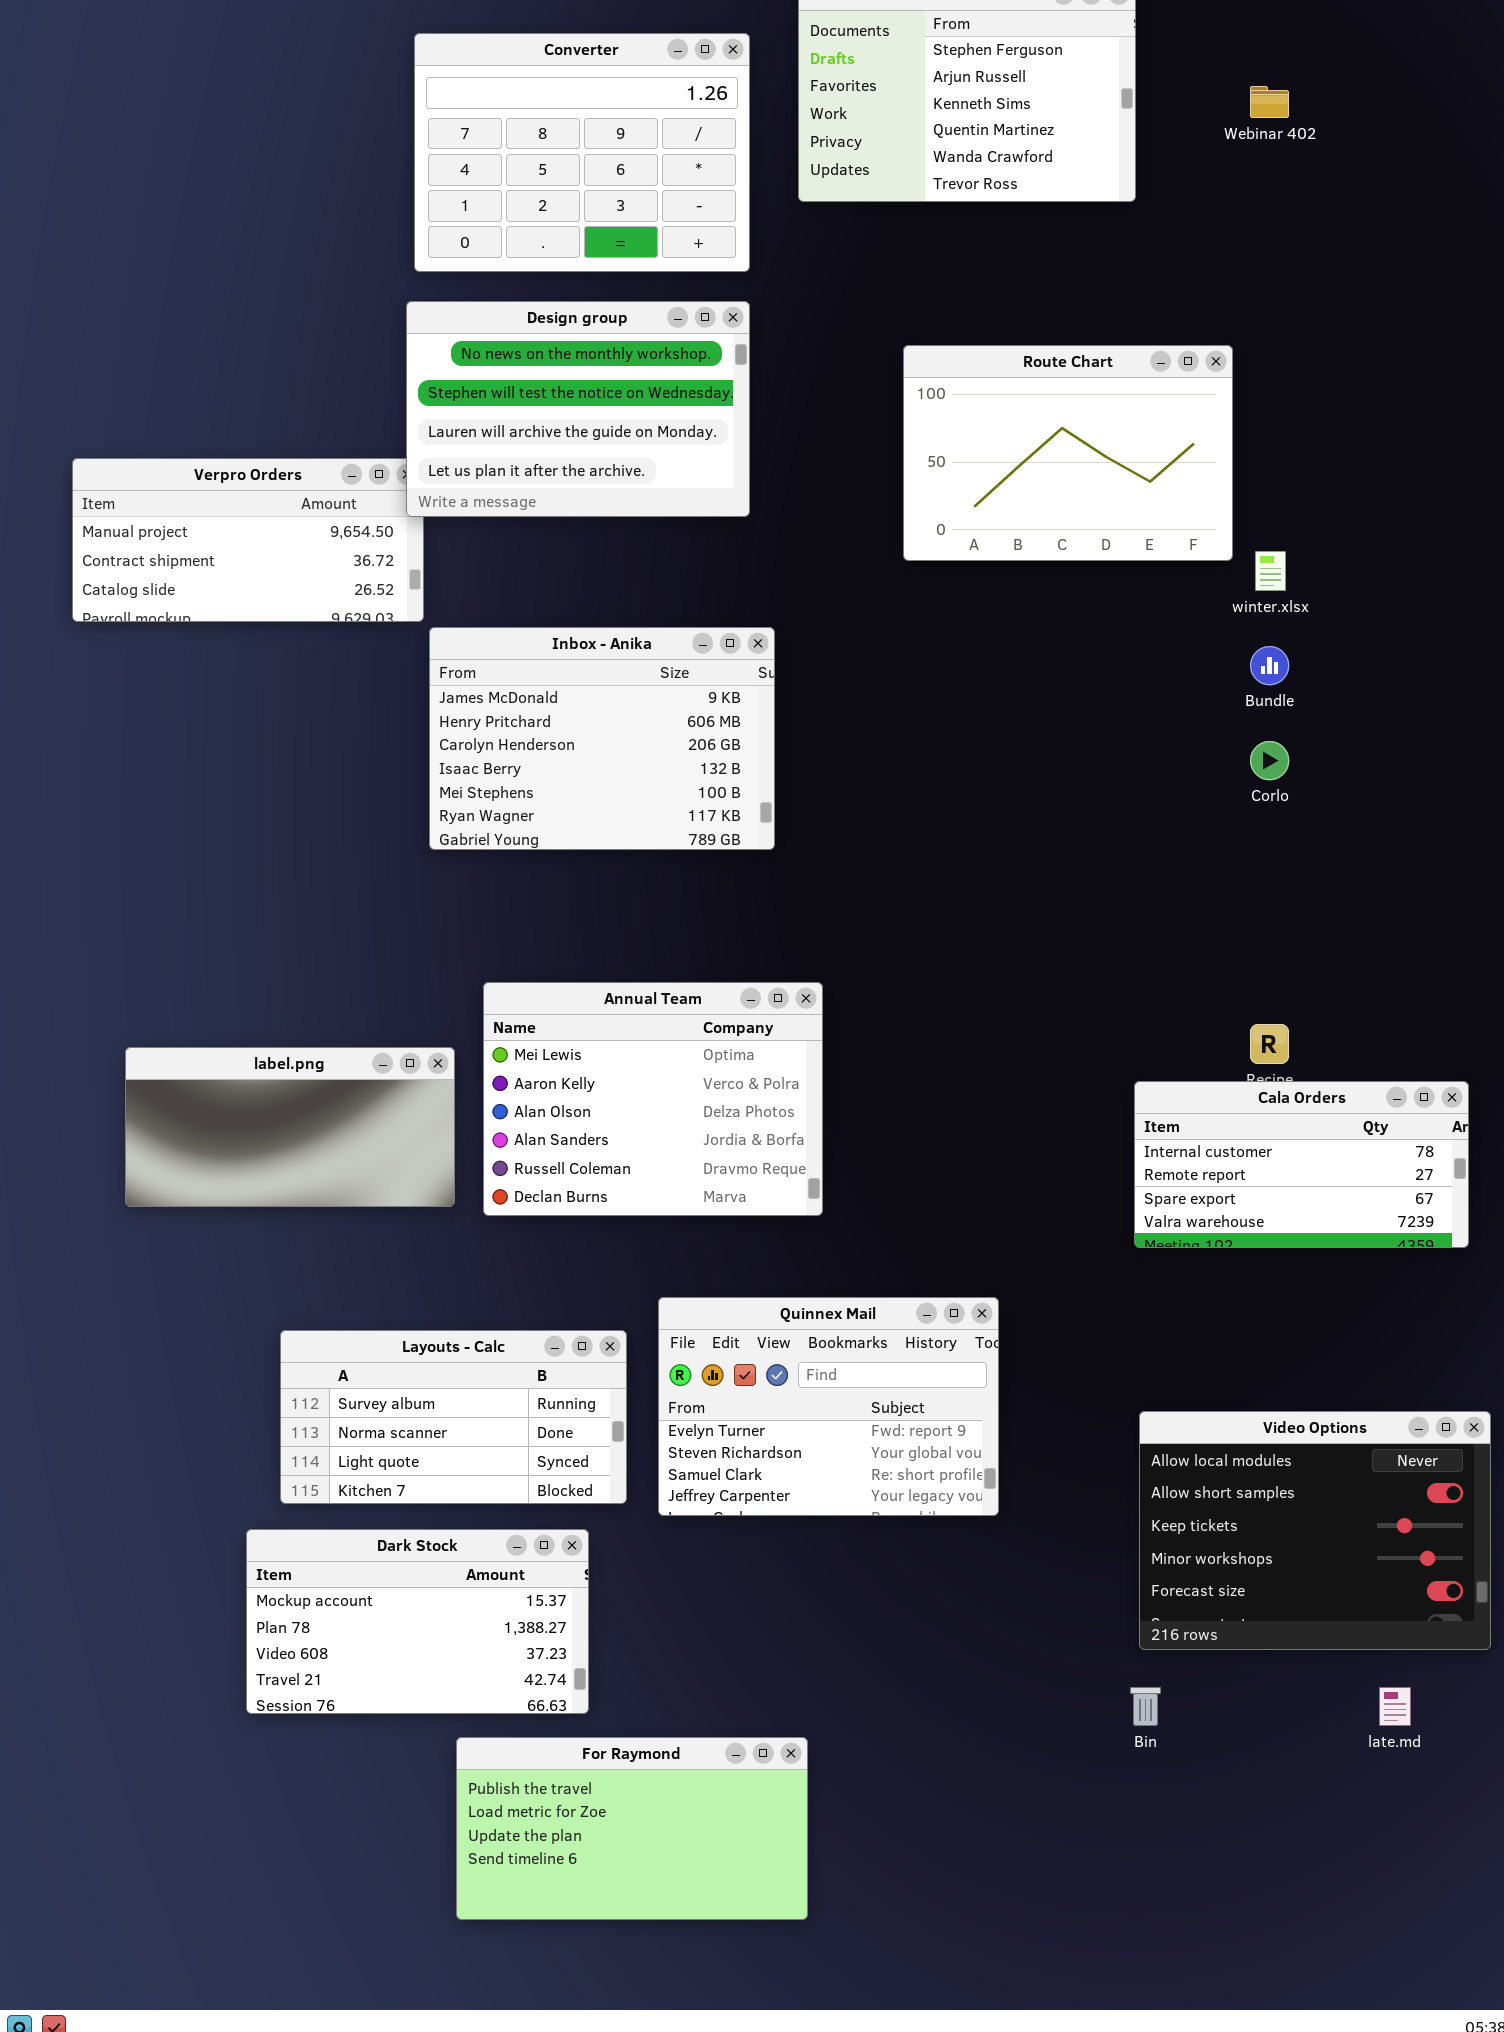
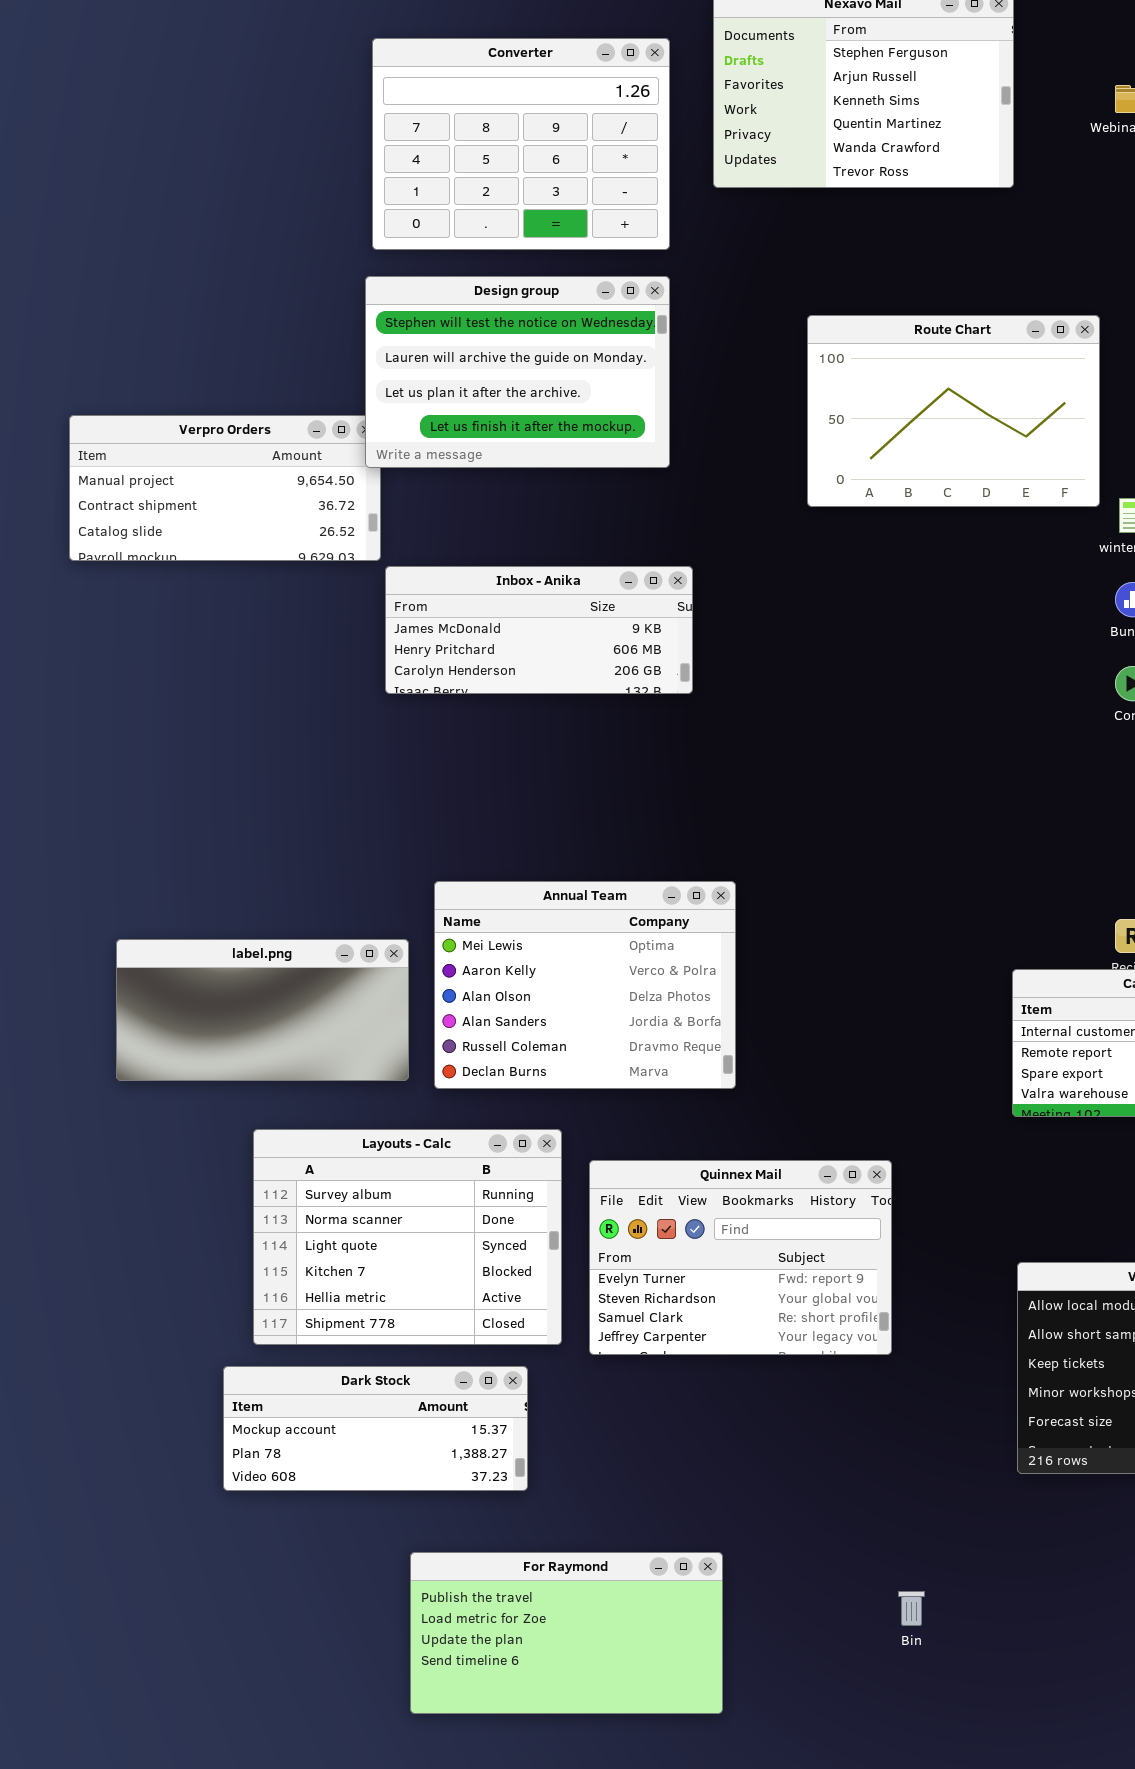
Design group: [406,301,750,517] -> [365,276,670,468], scrolled down 1 row
Inbox - Anika: [429,627,775,850] -> [385,566,693,694], resized
Layouts - Calc: [280,1330,627,1504] -> [253,1129,562,1345], resized
Dark Stock: [246,1529,589,1714] -> [223,1366,528,1491], resized
Bin: [1130,1687,1161,1726] -> [898,1591,925,1626], moved

